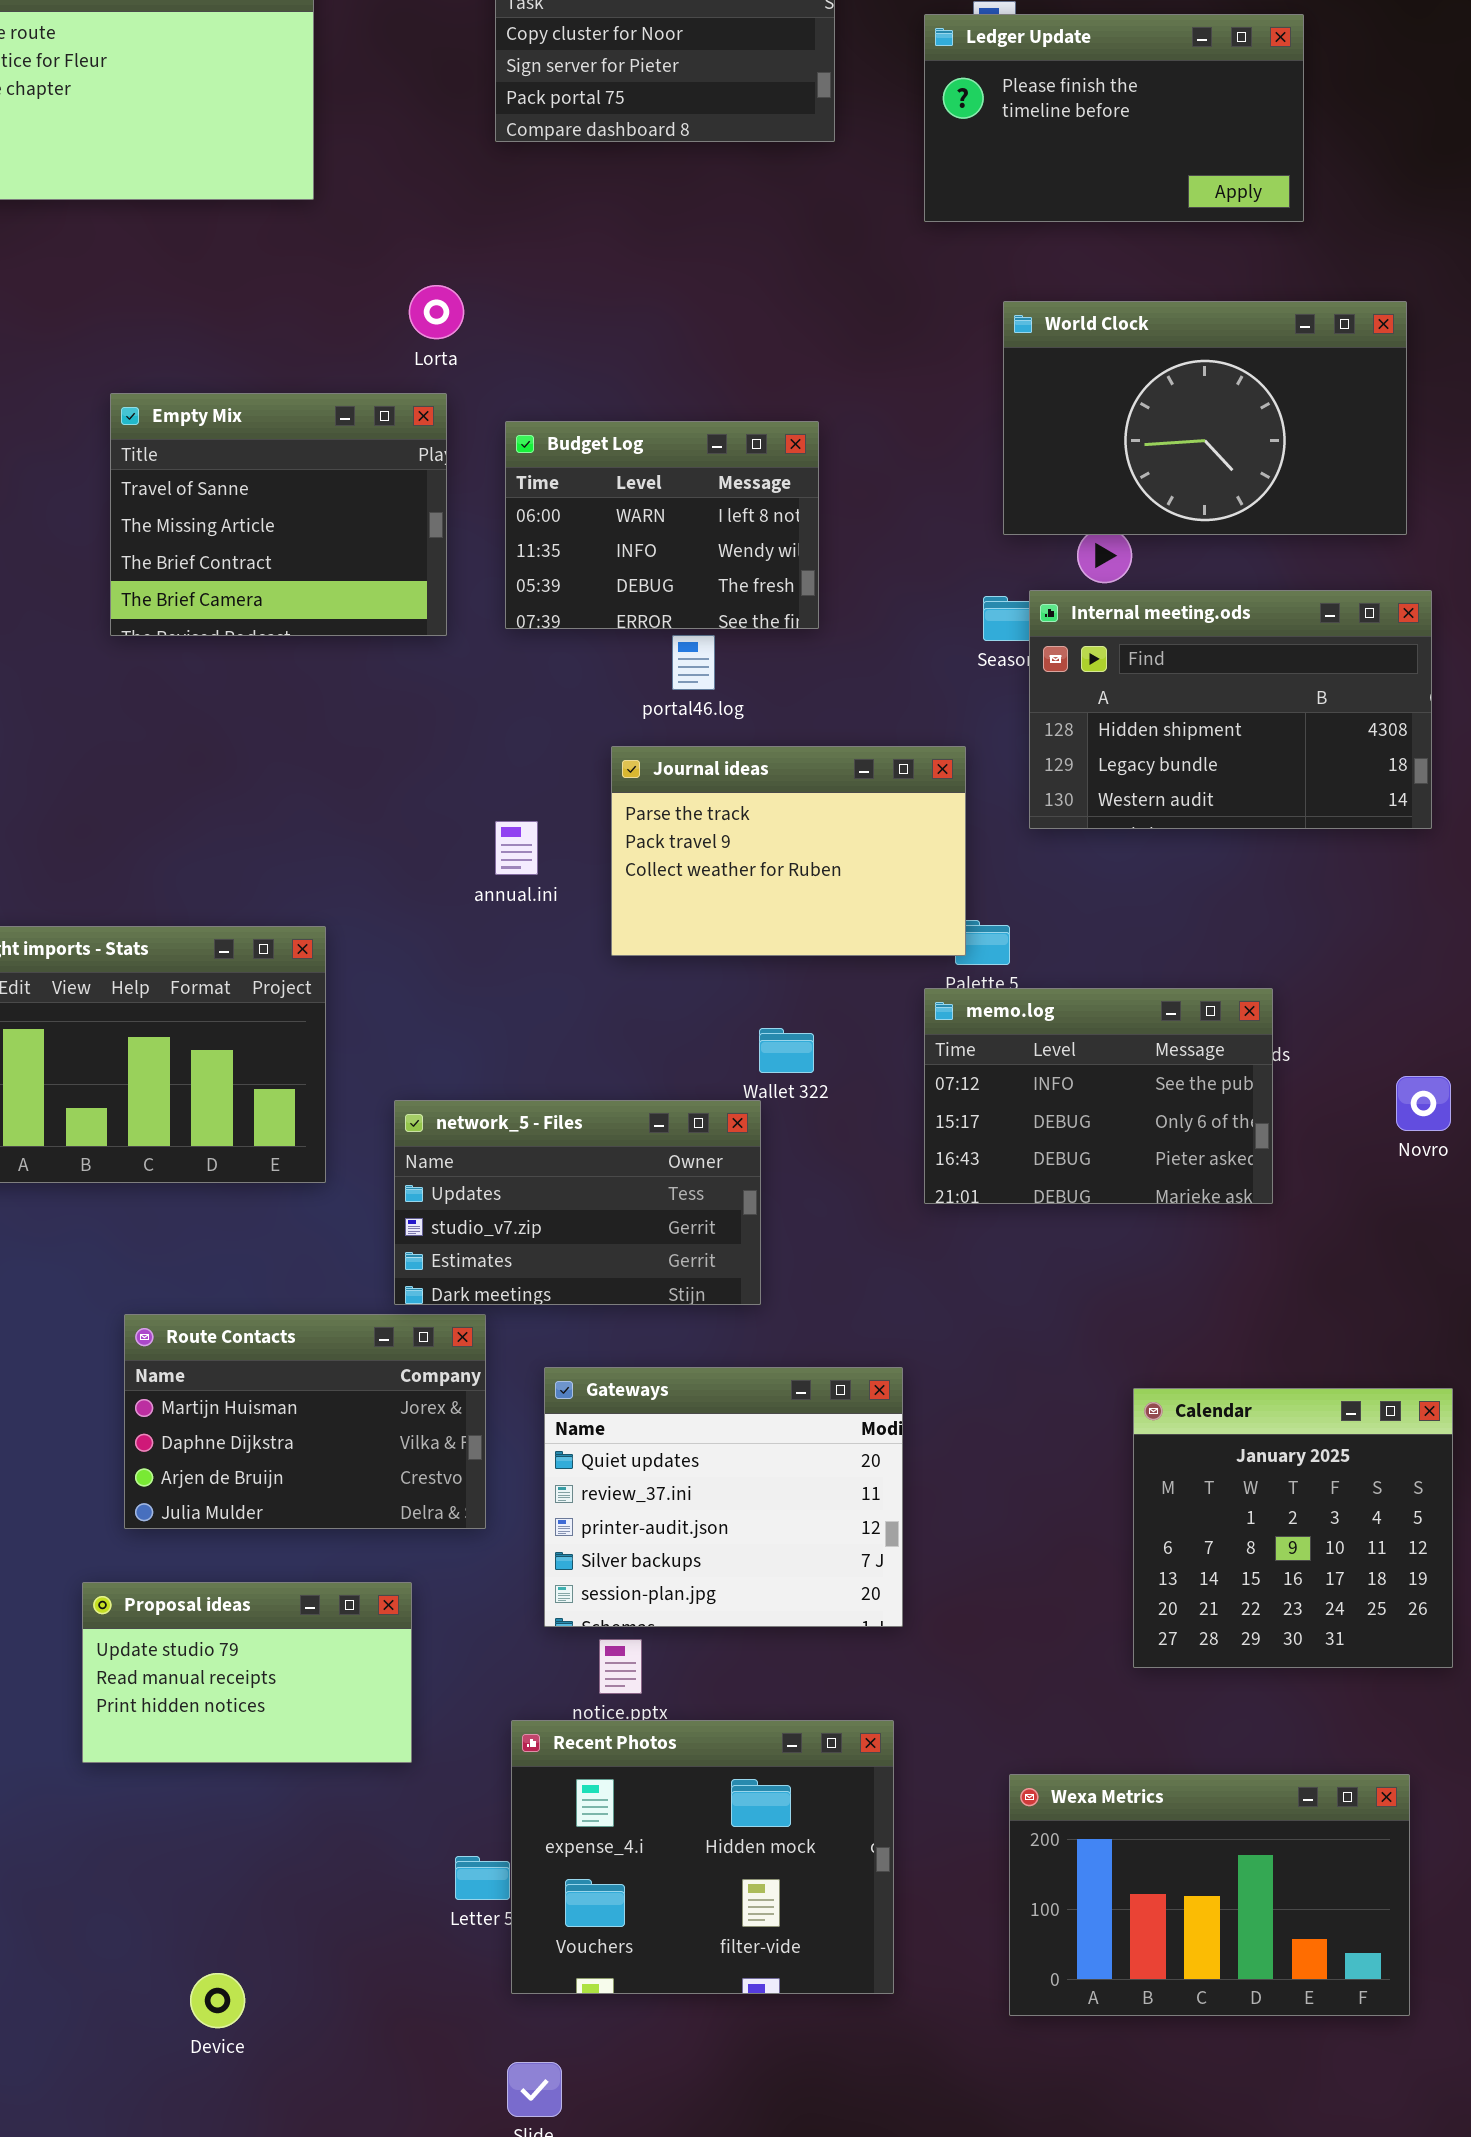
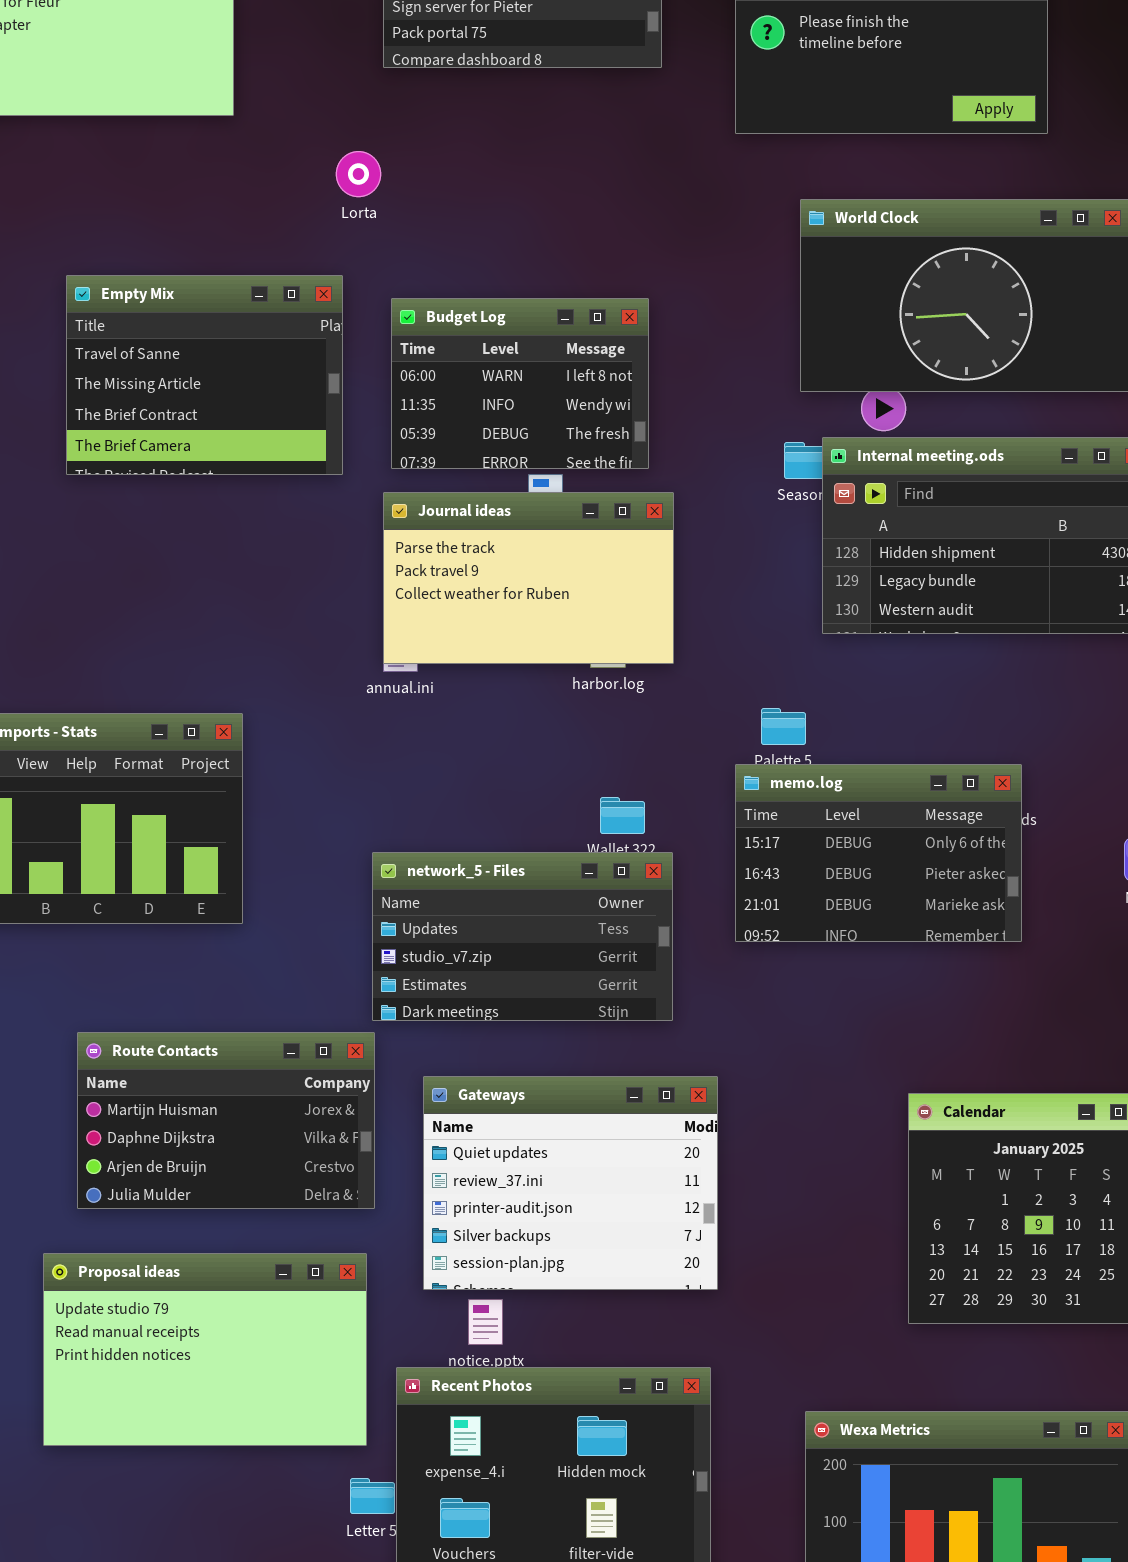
Lorta: [409,285,464,339] -> [336,151,381,197], moved
Journal ideas: [611,746,966,956] -> [383,492,674,664], moved
memo.log: [924,988,1273,1204] -> [735,764,1022,942], scrolled down 1 row
network_5 - Files: [394,1100,761,1305] -> [372,852,673,1021], moved
Proposal ideas: [82,1582,412,1763] -> [43,1253,367,1446], resized

